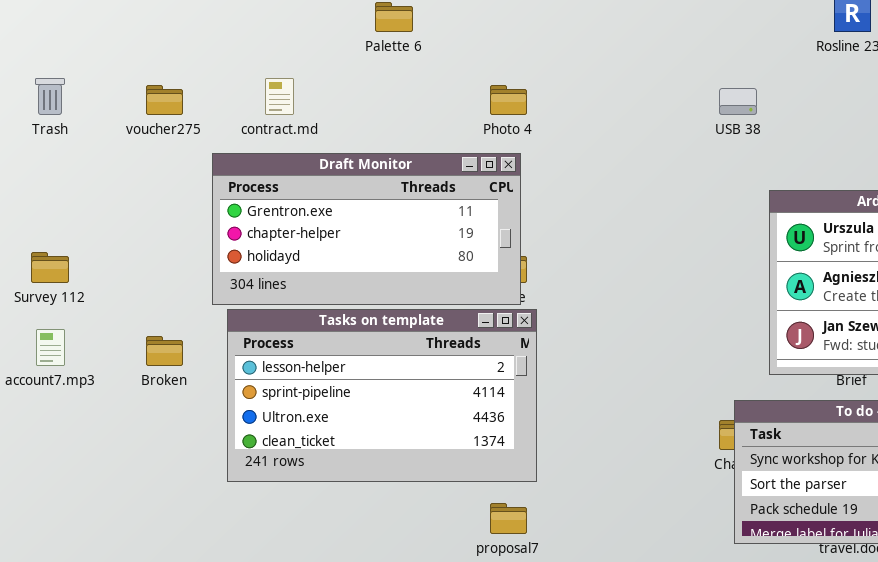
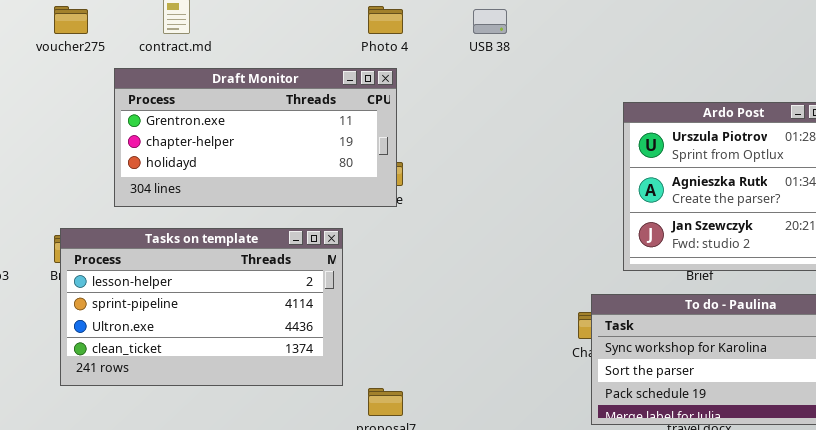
USB 38: [719,88,757,115] -> [473,9,507,34], moved
Tasks on template: [227,309,537,482] -> [60,228,343,386], moved

